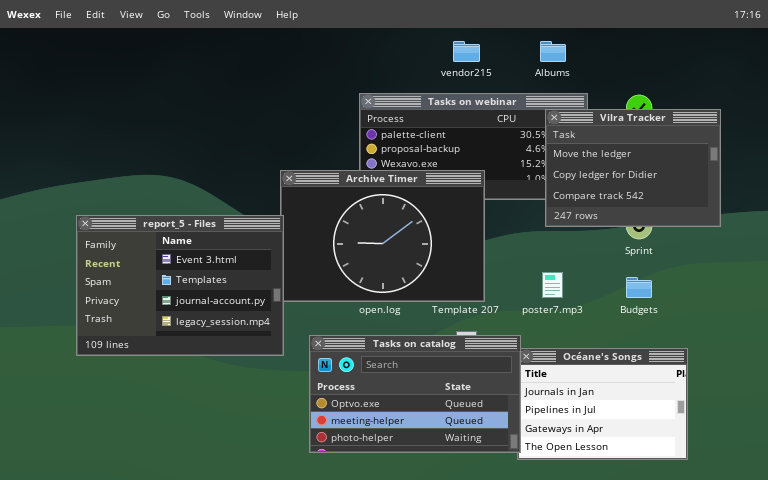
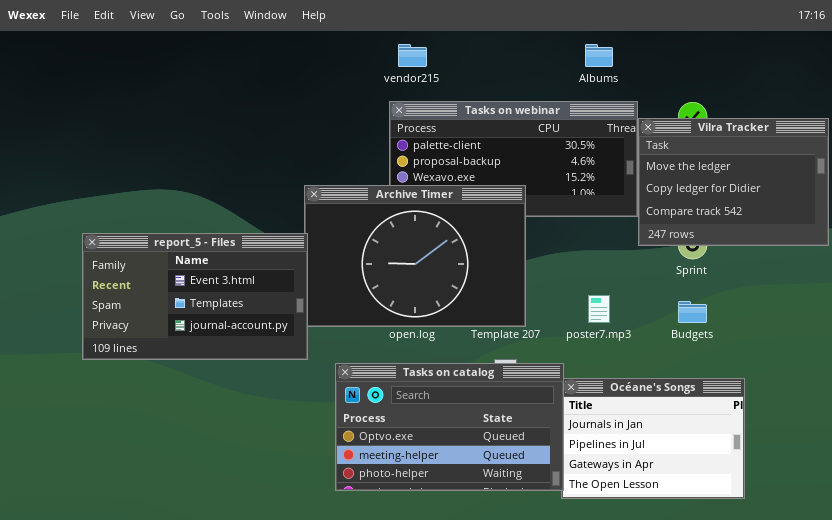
vendor215: [453,41,480,62] -> [398,44,427,67], moved
Vilra Tracker: [545,109,721,227] -> [638,118,829,246], moved
report_5 - Files: [76,215,284,356] -> [82,233,308,360], resized

